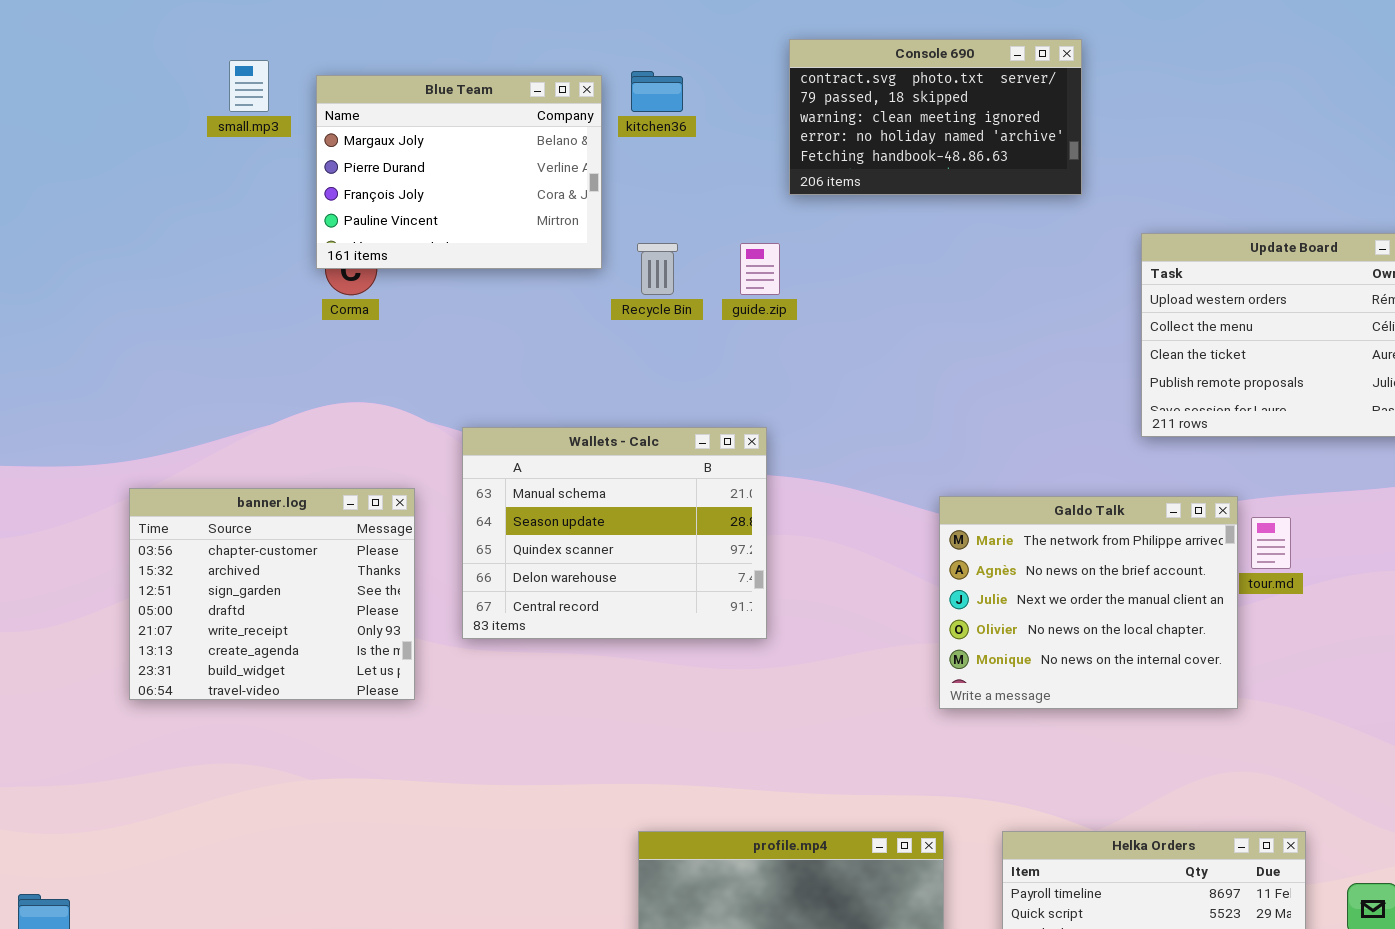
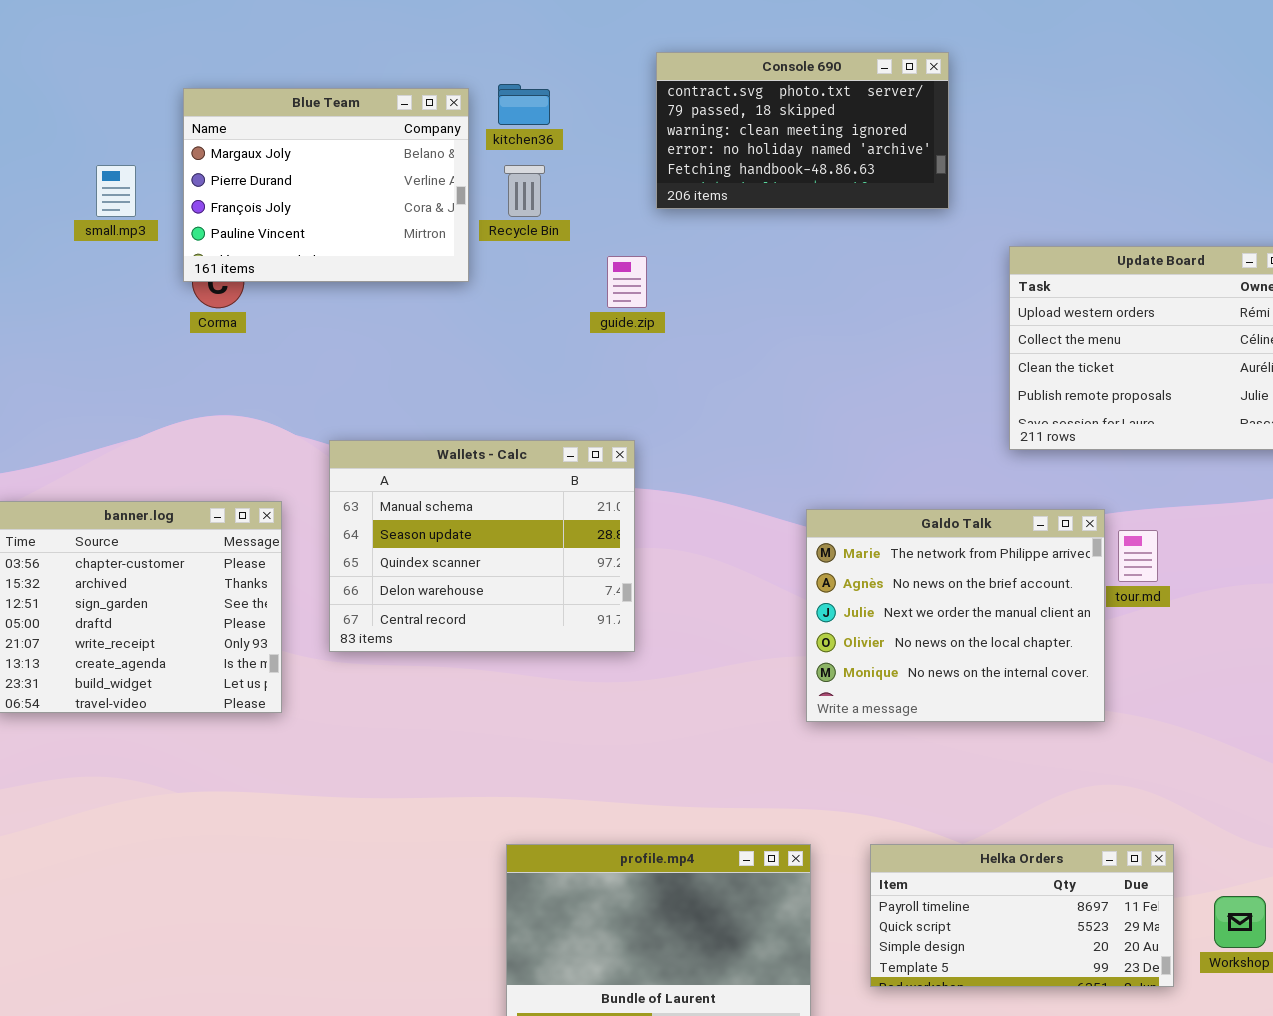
small.mp3: [229,60,269,112] -> [96,165,136,217], moved
Recycle Bin: [637,243,678,295] -> [504,165,545,217], moved

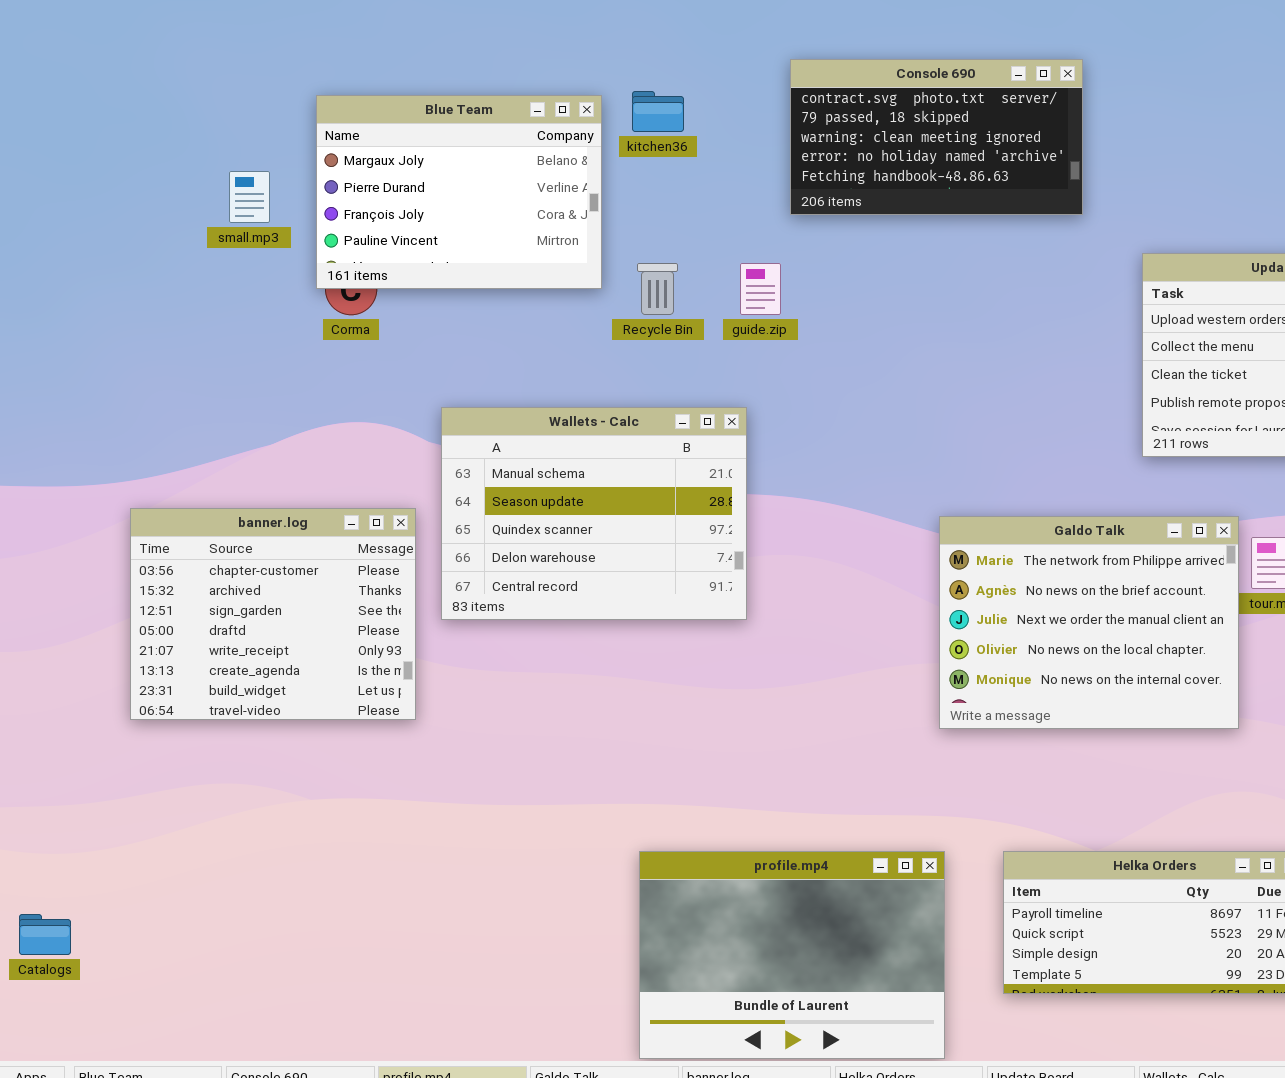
Recycle Bin: [504,165,545,217] -> [637,263,678,315], moved
Wallets - Calc: [329,440,635,652] -> [441,407,747,620], moved

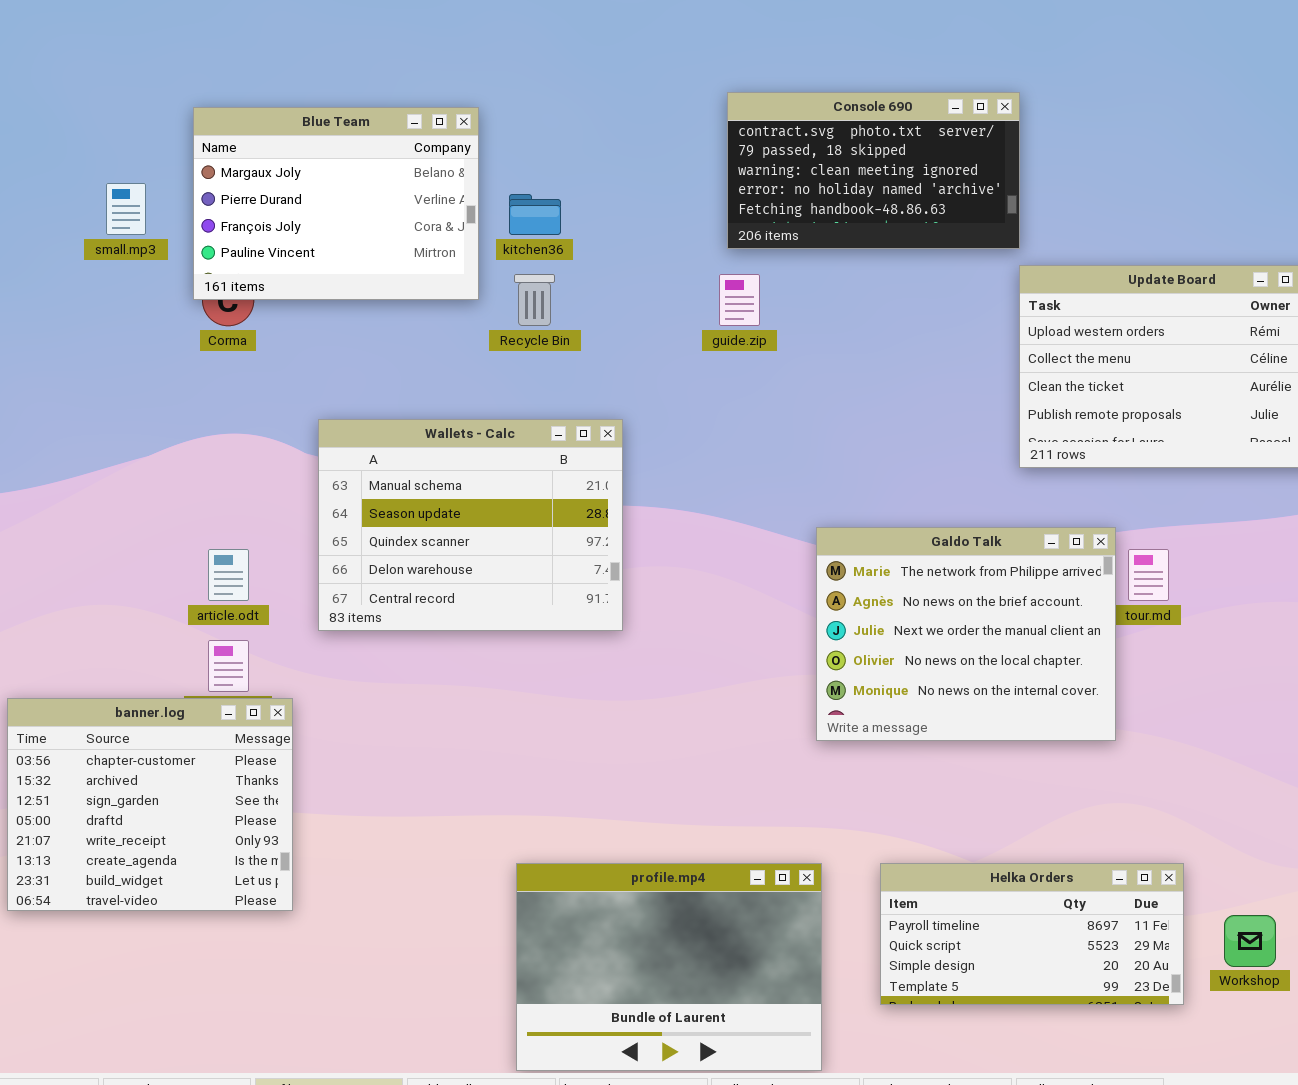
Console 690: [790,59,1083,215] -> [727,92,1020,249], moved
kitchen36: [632,91,684,132] -> [509,194,561,235], moved
guide.zip: [740,263,781,315] -> [719,274,760,326], moved
banner.log: [130,508,416,720] -> [7,698,293,911], moved

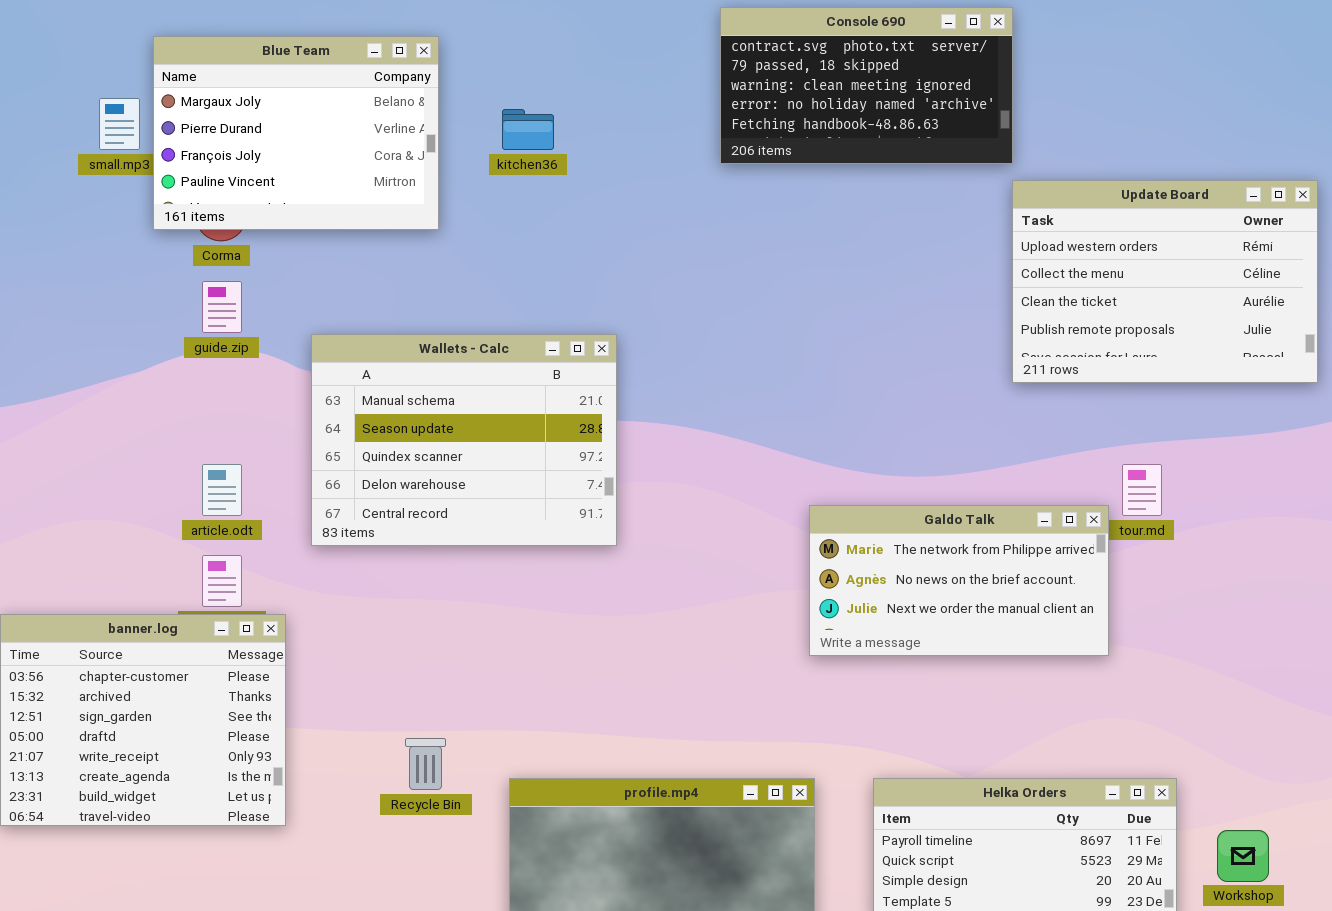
Blue Team: [193,107,479,300] -> [153,36,439,230], moved
Recycle Bin: [514,274,555,326] -> [405,738,446,790], moved
guide.zip: [719,274,760,326] -> [202,281,242,333], moved
Galdo Talk: [816,527,1116,741] -> [809,505,1109,656], resized

